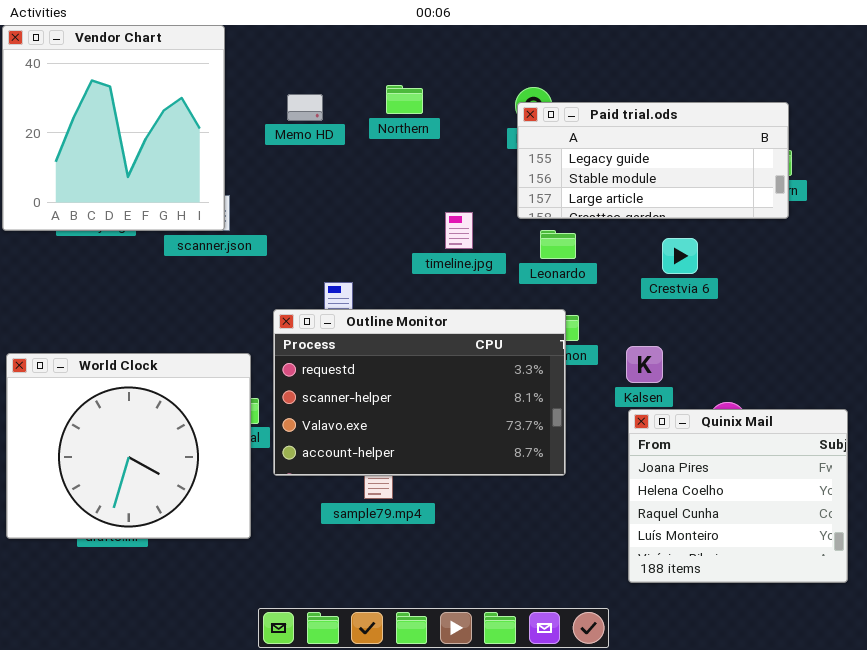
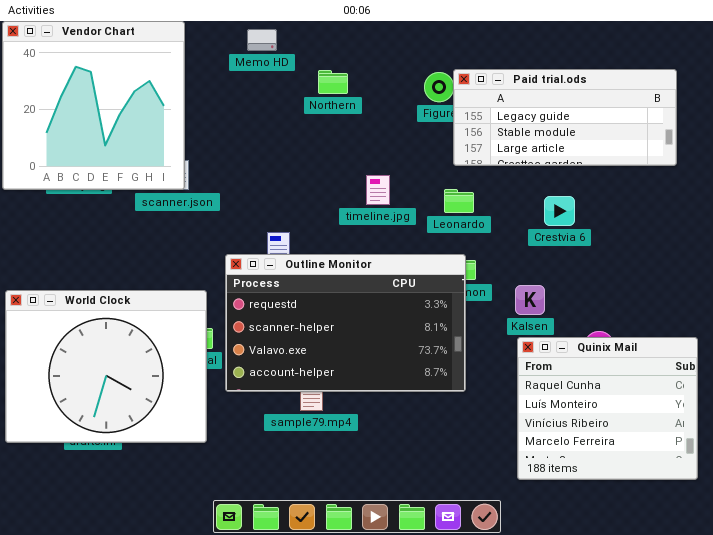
Memo HD: [287,94,323,121] -> [247,29,277,51], moved
Paid trial.ods: [517,102,789,219] -> [453,69,677,166], moved
Quinix Mail: [628,409,848,583] -> [517,337,698,480], scrolled down 2 rows

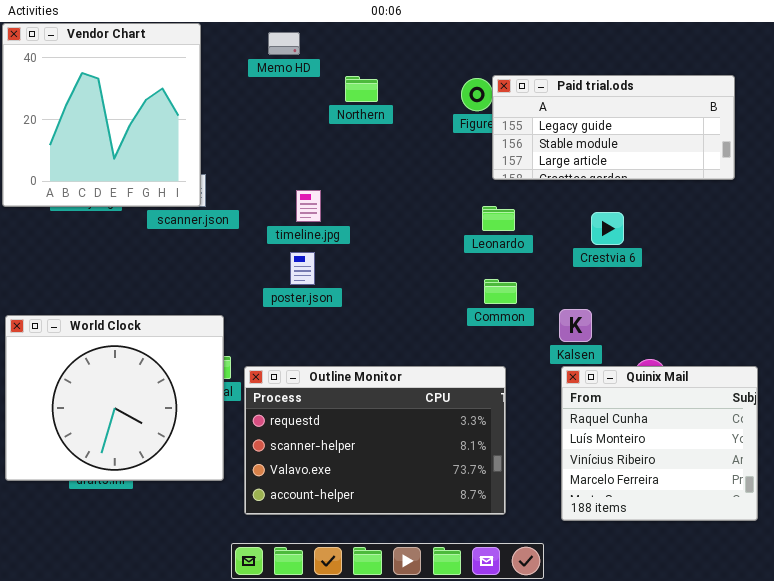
timeline.jpg: [366,175,390,205] -> [296,190,321,222], moved
Outline Monitor: [225,254,466,392] -> [244,366,506,515], moved

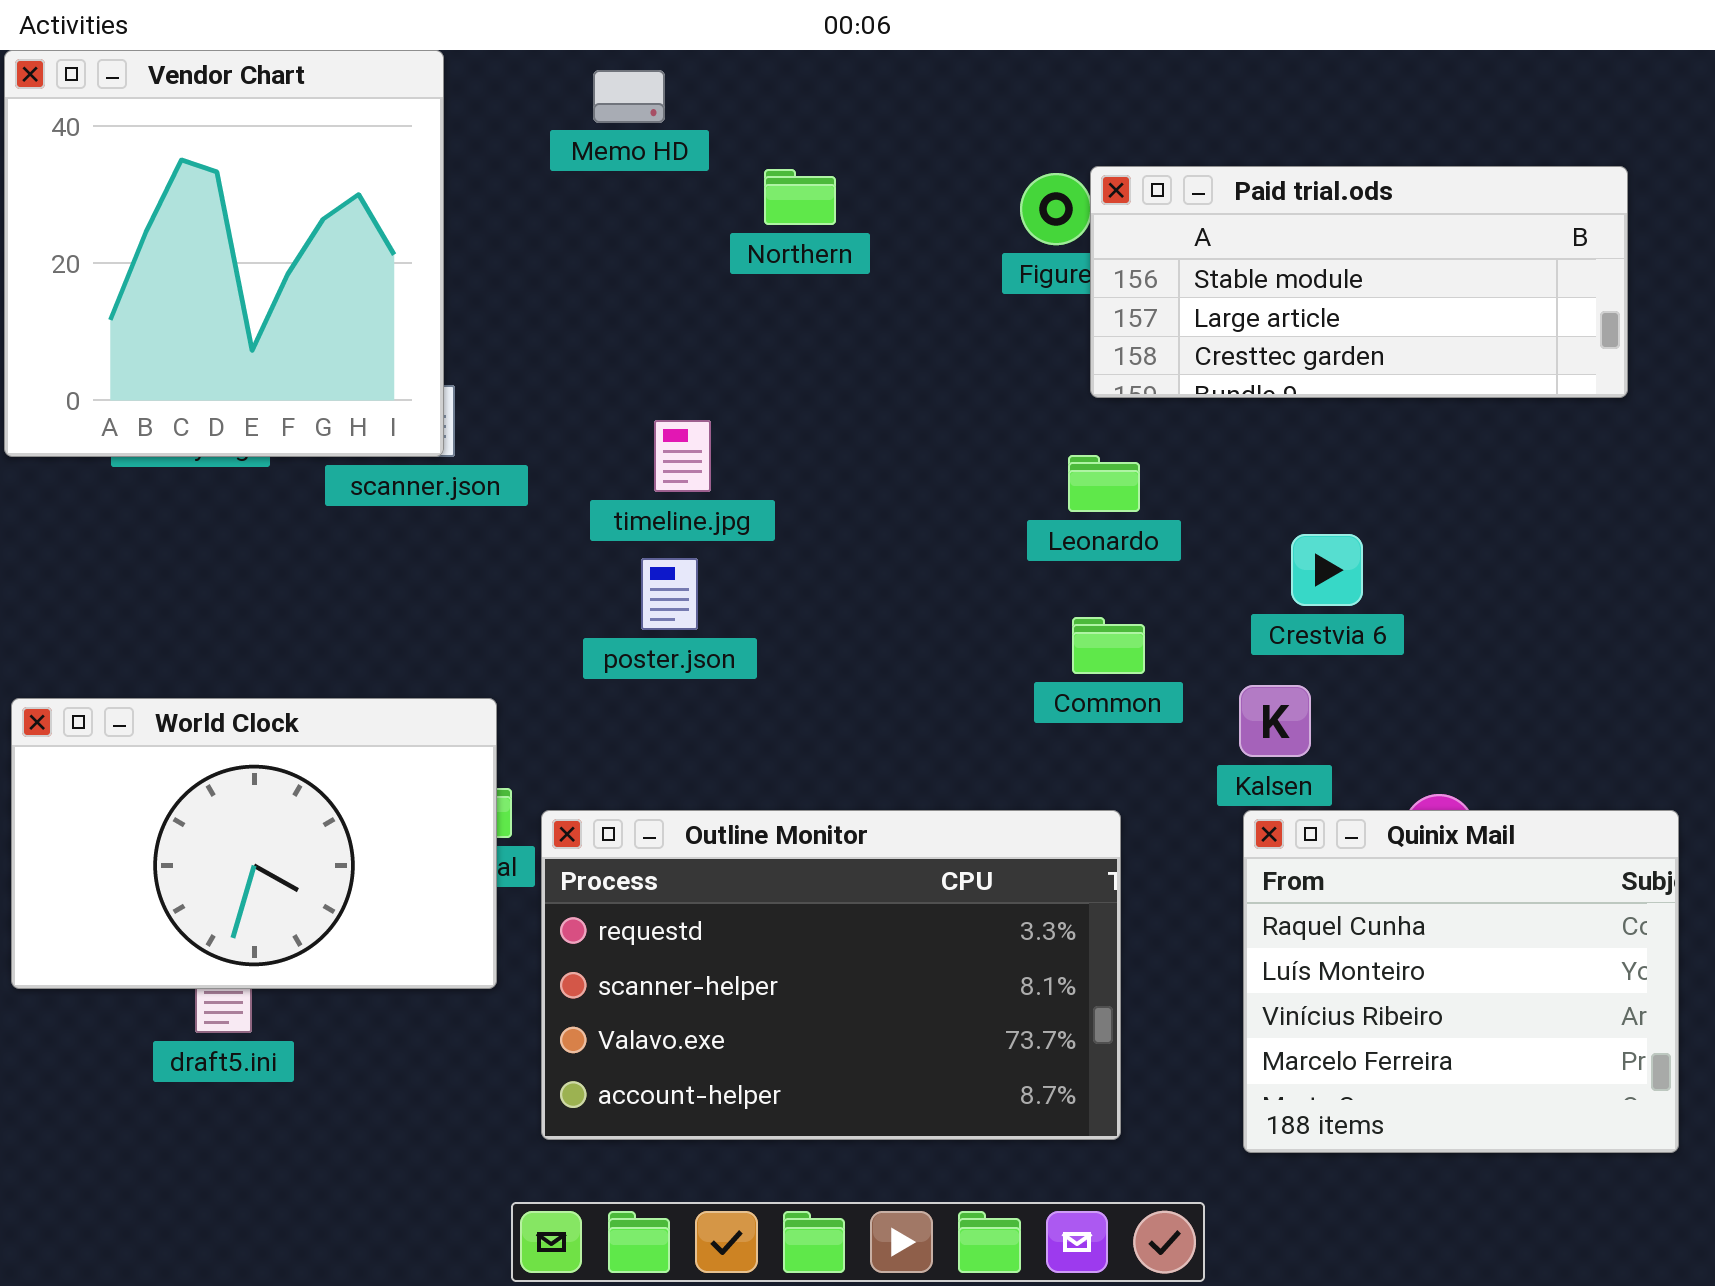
Paid trial.ods: [492,75,735,180] -> [1090,166,1628,398], scrolled down 1 row
Crestvia 6: [591,212,624,245] -> [1291,534,1363,606], moved
World Clock: [5,315,224,481] -> [11,698,497,989], resized

